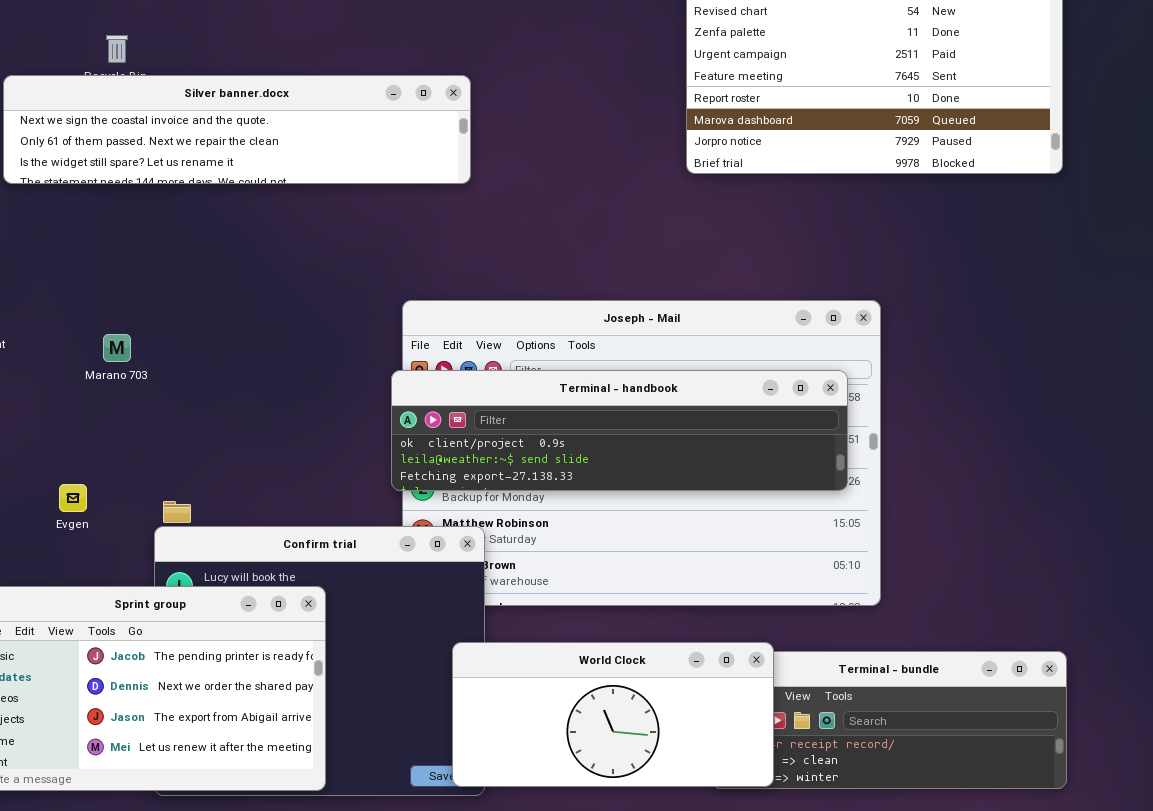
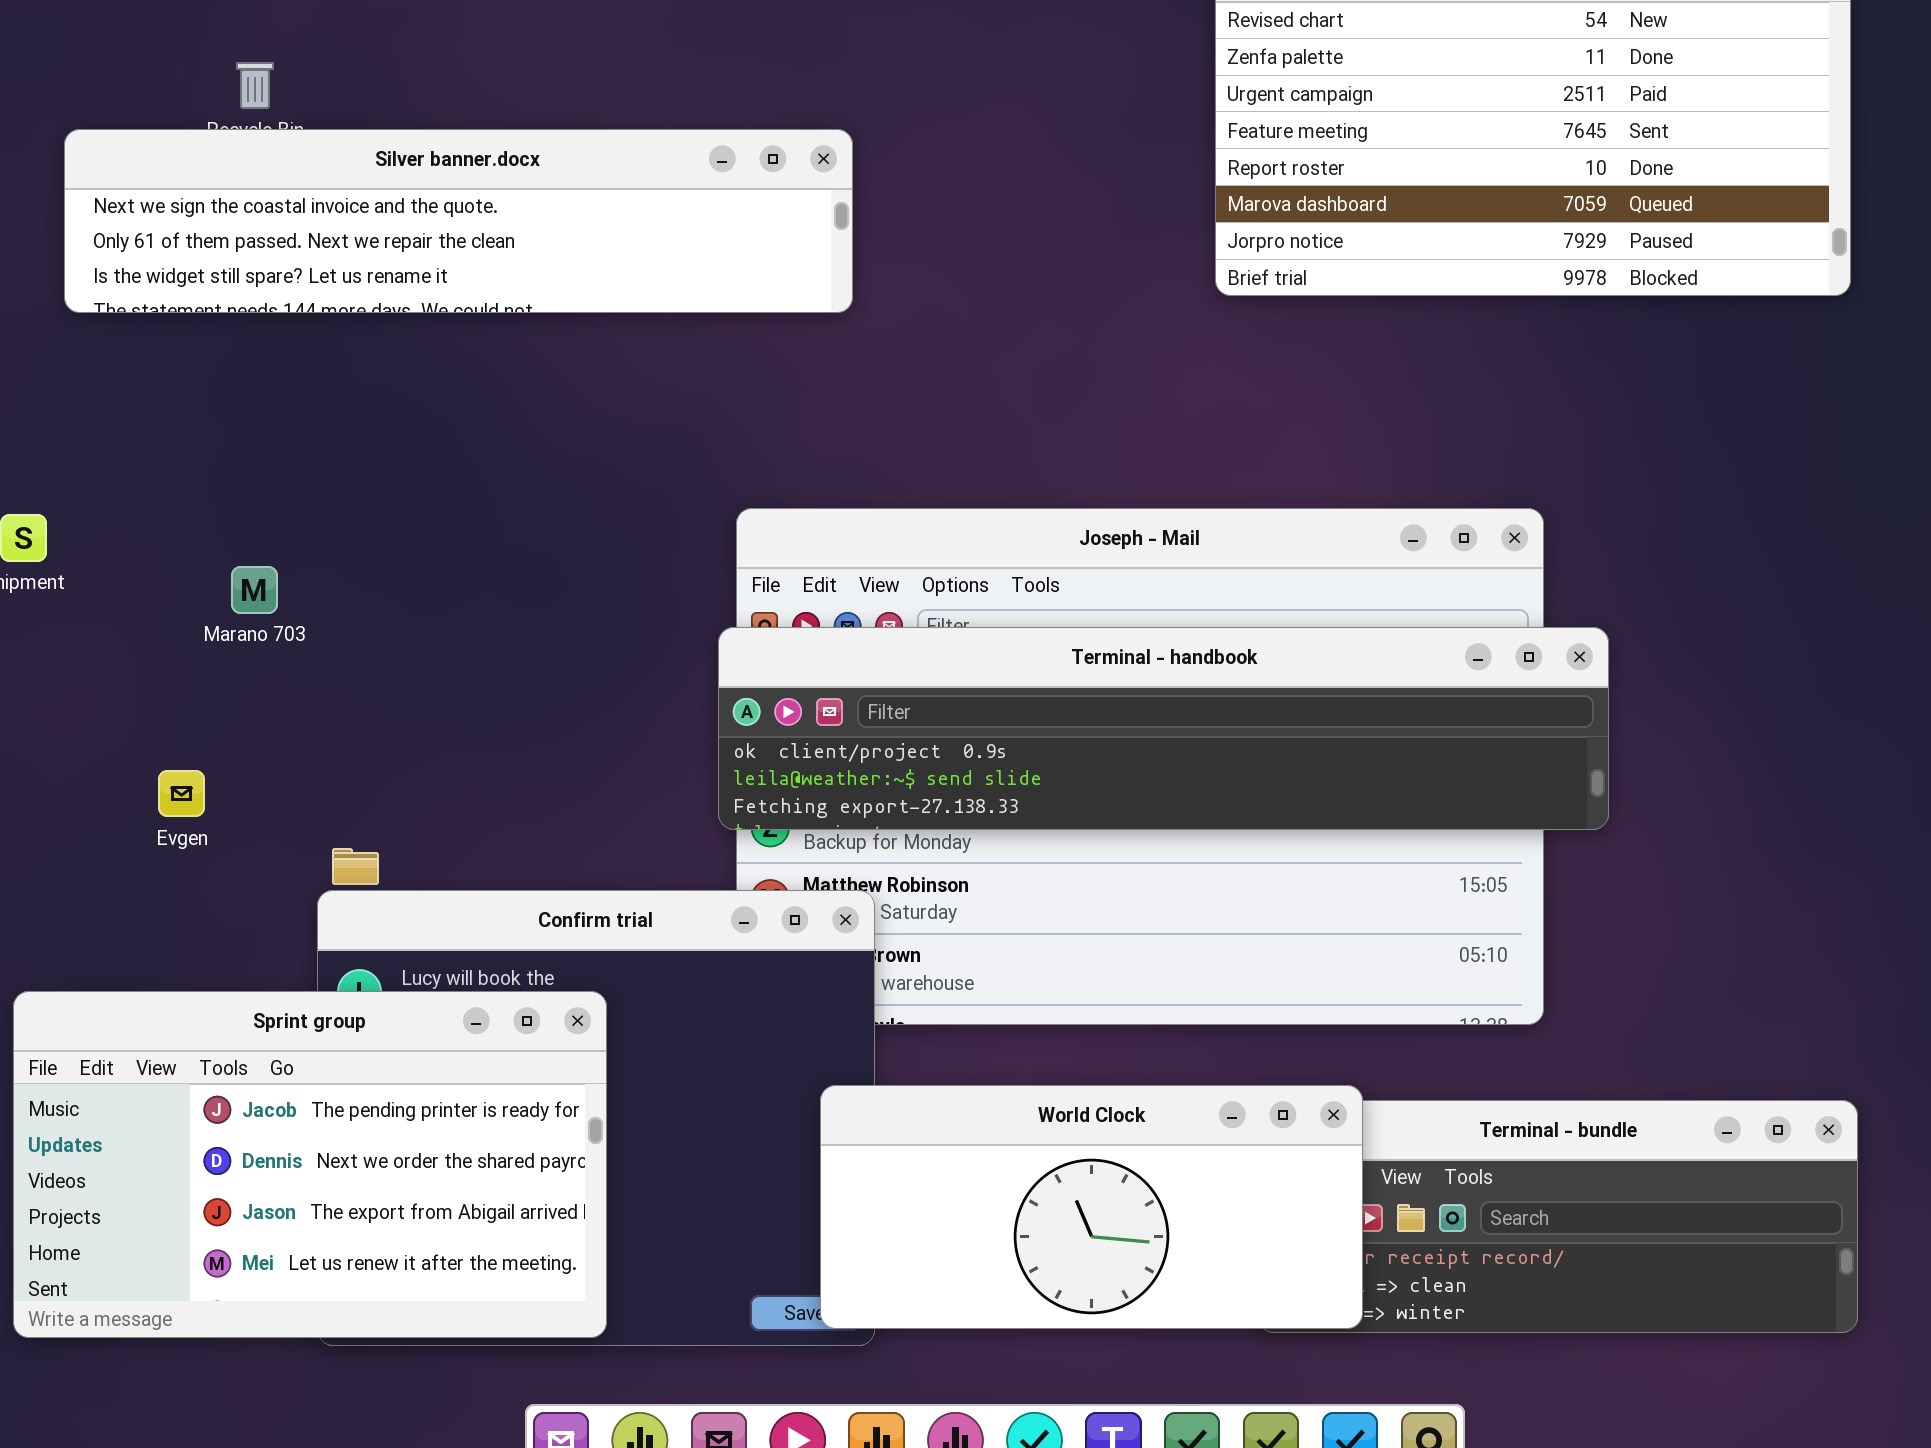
Terminal - handbook: [391,370,848,491] -> [718,627,1609,830], resized
Evgen: [59,484,87,512] -> [158,770,205,817], moved

